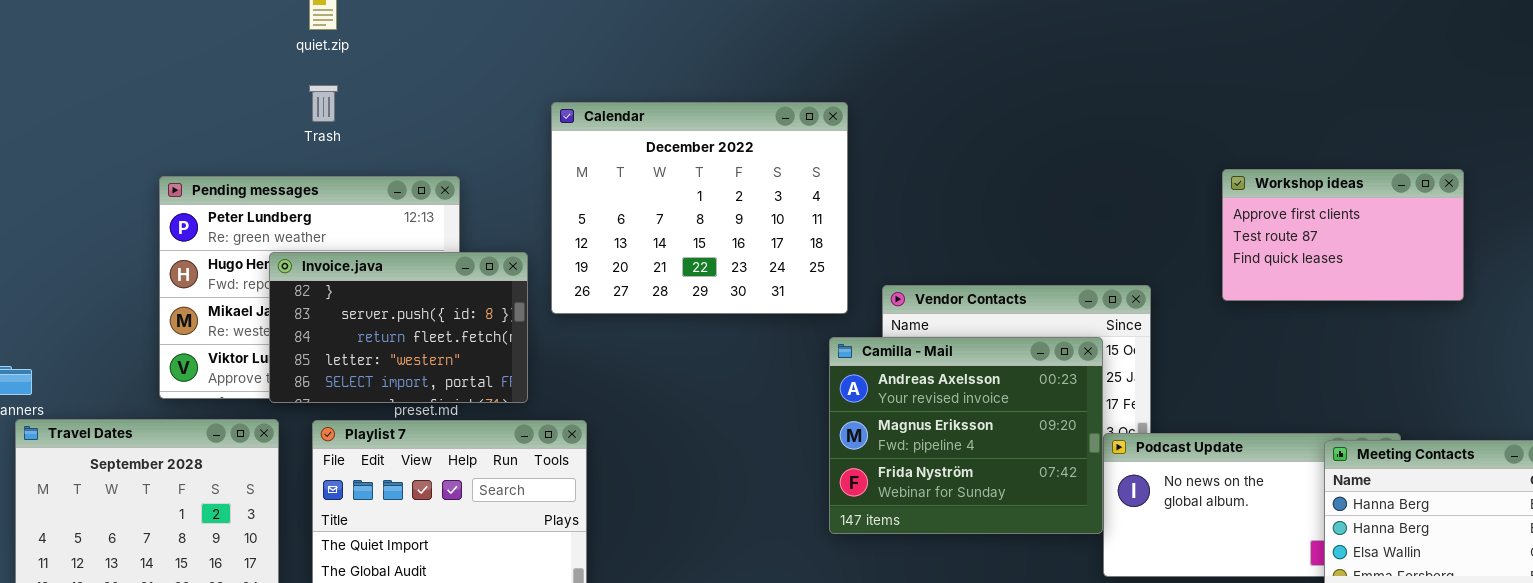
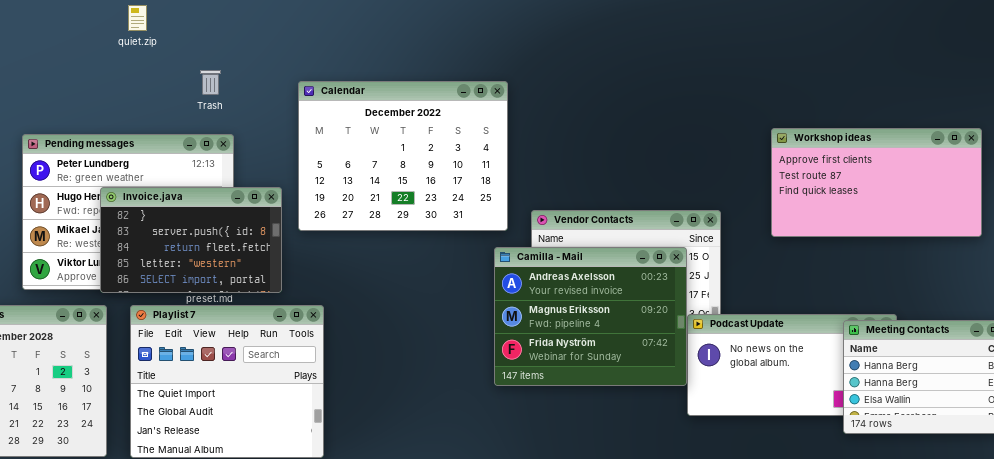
Trash: [309,85,338,122] -> [200,70,221,95], moved
Workshop ideas: [1222,169,1464,301] -> [771,128,982,237], resized

